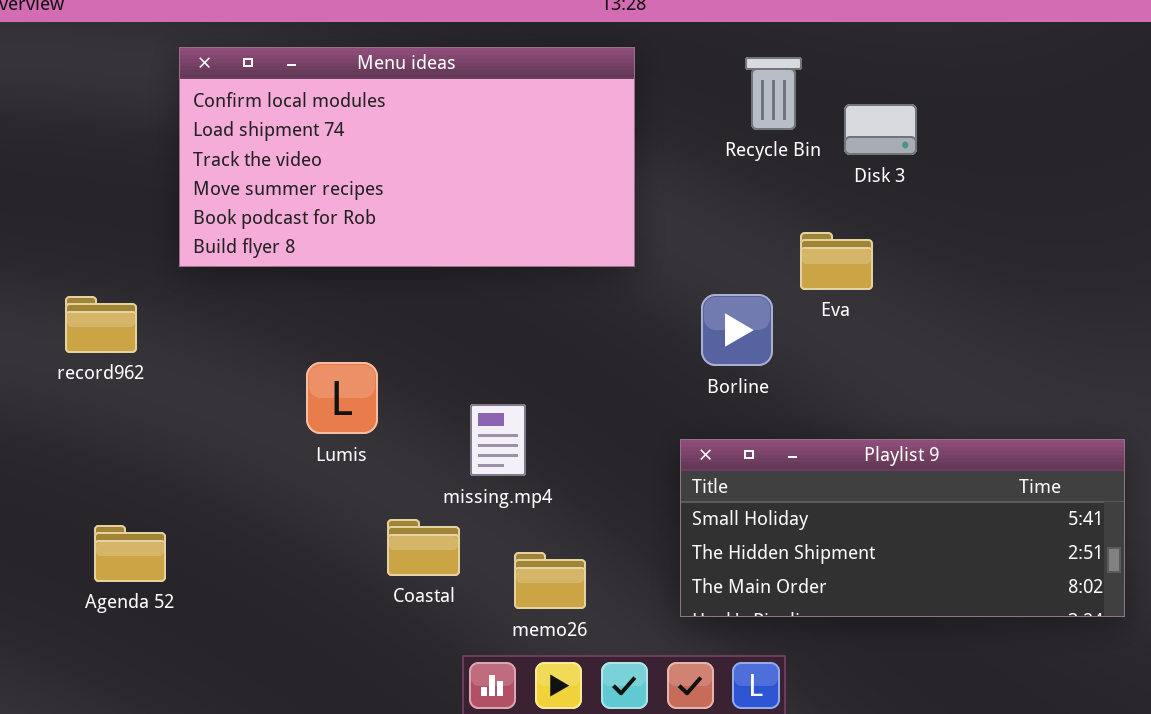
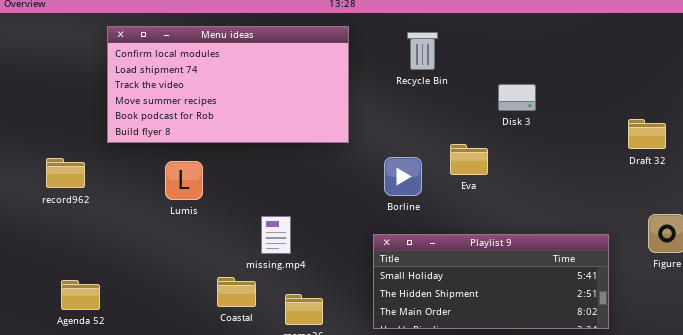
Disk 3: [844,104,917,155] -> [498,84,536,111], moved
Eva: [800,232,873,290] -> [450,144,488,175], moved
Lumis: [306,362,378,434] -> [165,161,203,200], moved

